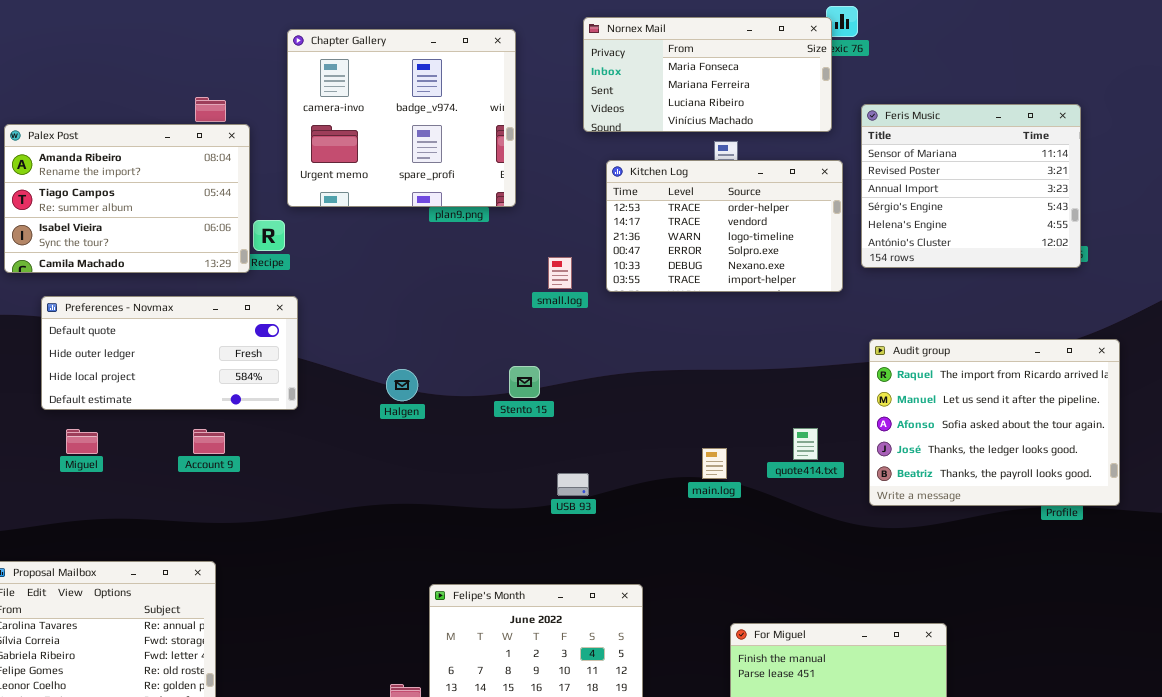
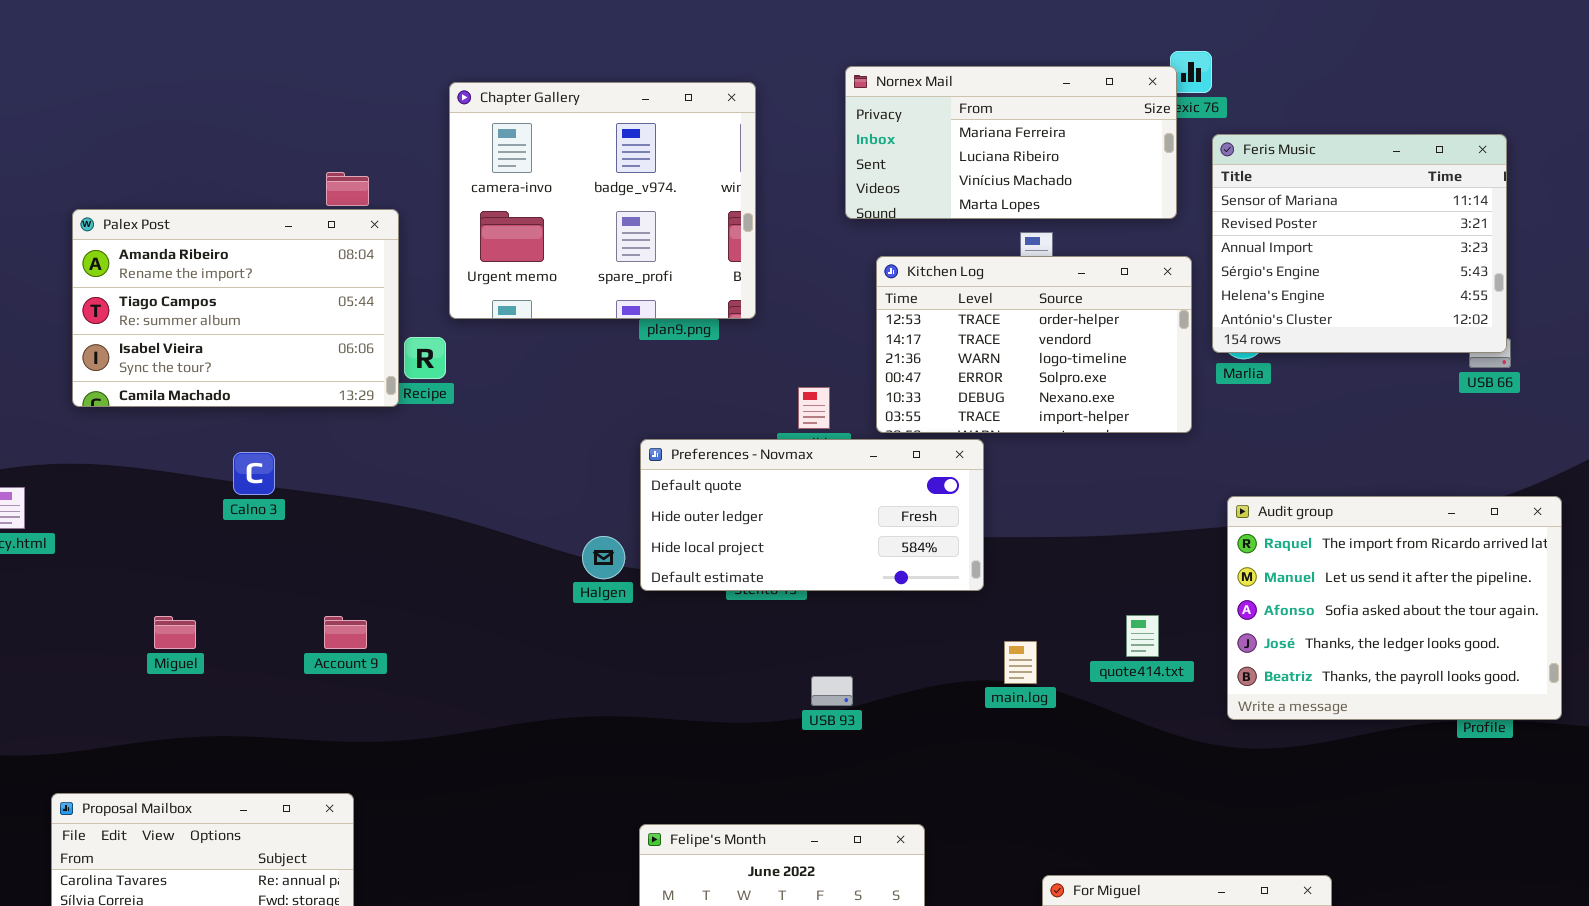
Nornex Mail: [583,17,832,132] -> [845,66,1177,219], scrolled down 1 row
Feris Music: [861,104,1081,268] -> [1212,134,1507,353], moved
Preferences - Novmax: [41,296,298,410] -> [640,439,984,591], moved

